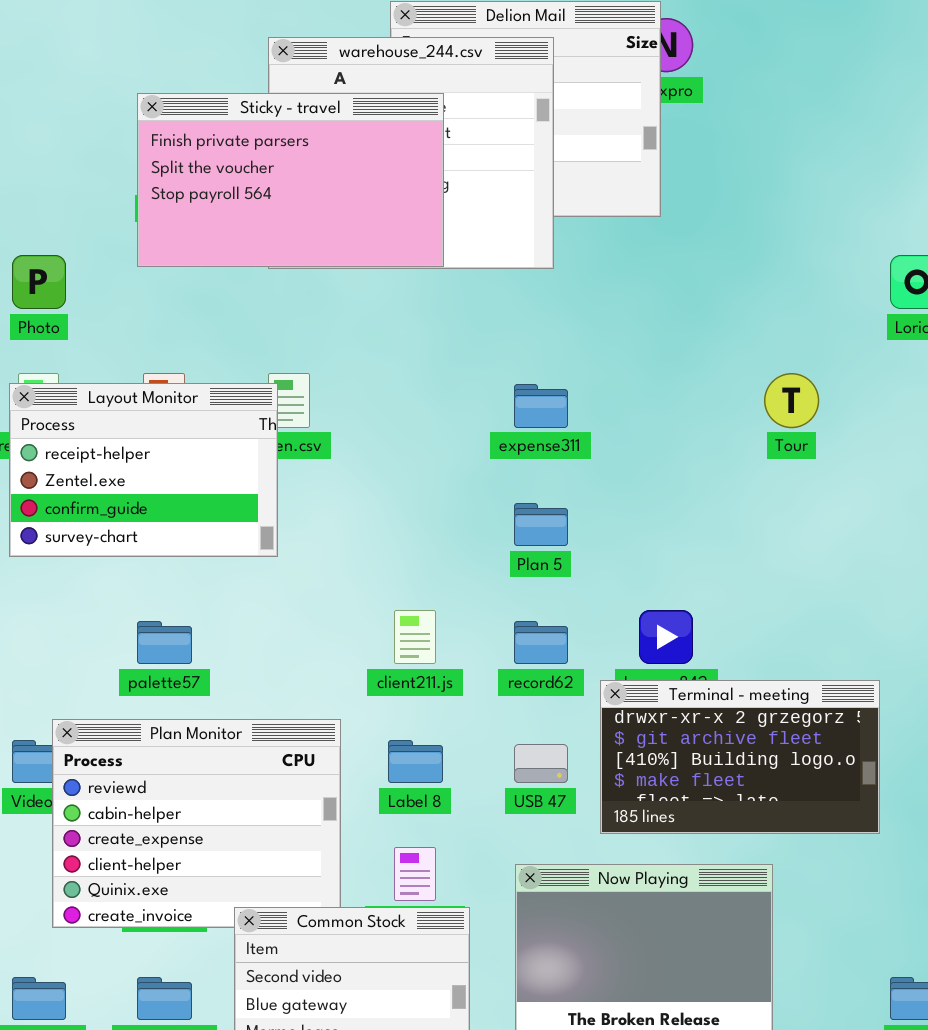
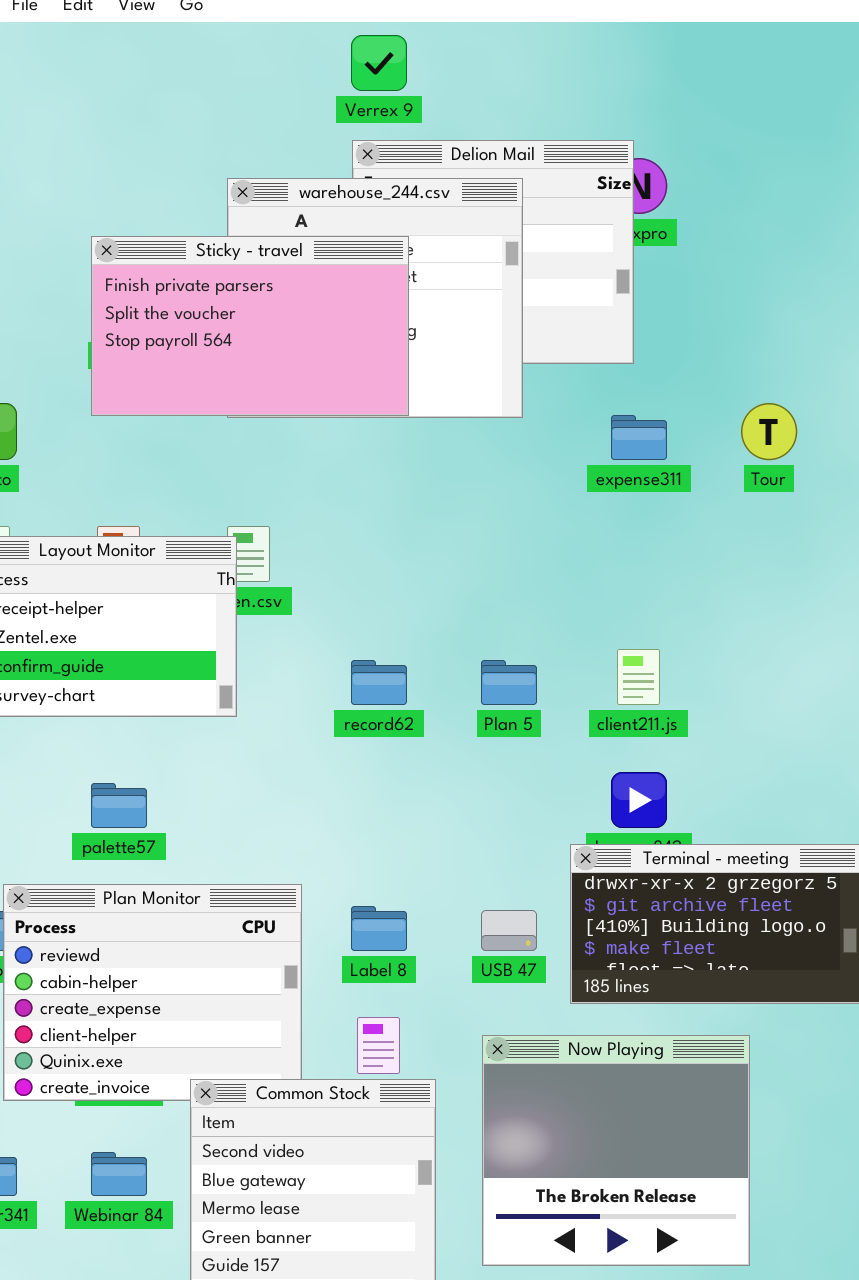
Tour: [764,373,819,428] -> [741,403,797,460], moved
expense311: [514,384,568,428] -> [611,415,667,460], moved
client211.js: [394,610,436,664] -> [617,649,660,705], moved
record62: [514,621,568,664] -> [351,660,407,705], moved

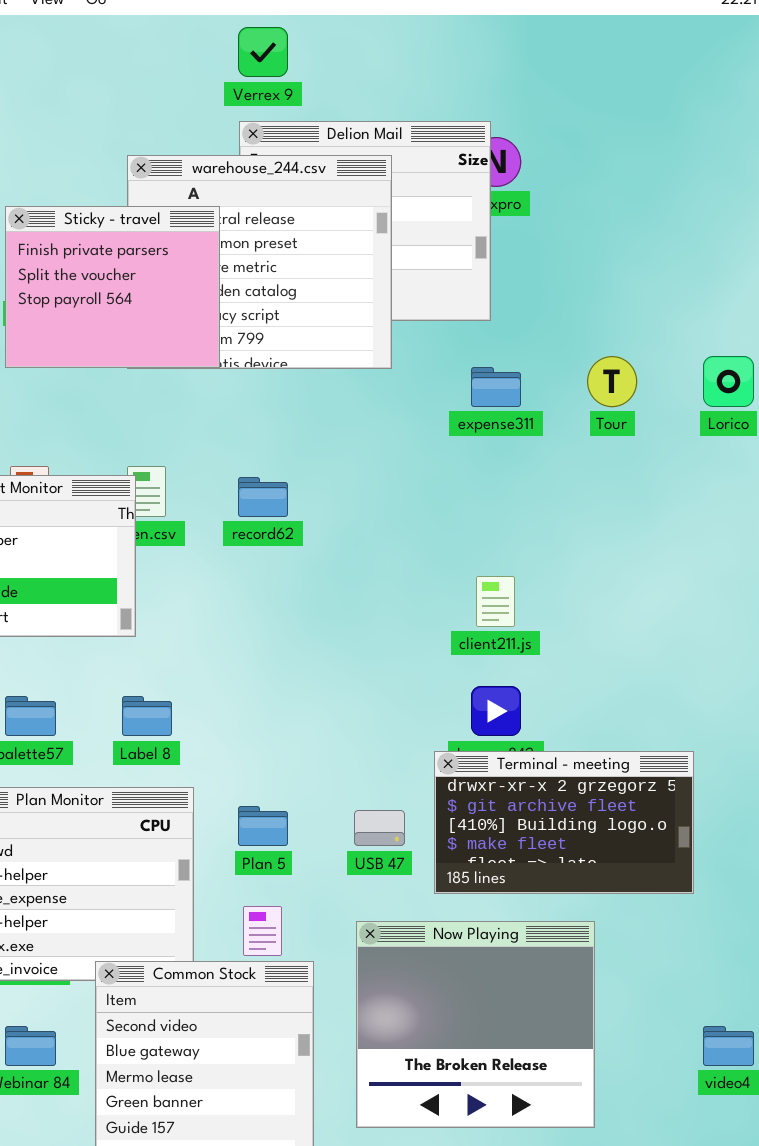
Sticky - travel: [91,236,409,416] -> [5,206,220,368], resized
record62: [351,660,407,705] -> [238,477,288,517], moved
Plan 5: [481,660,537,705] -> [238,806,288,846], moved
Label 8: [351,906,407,951] -> [122,696,172,736], moved

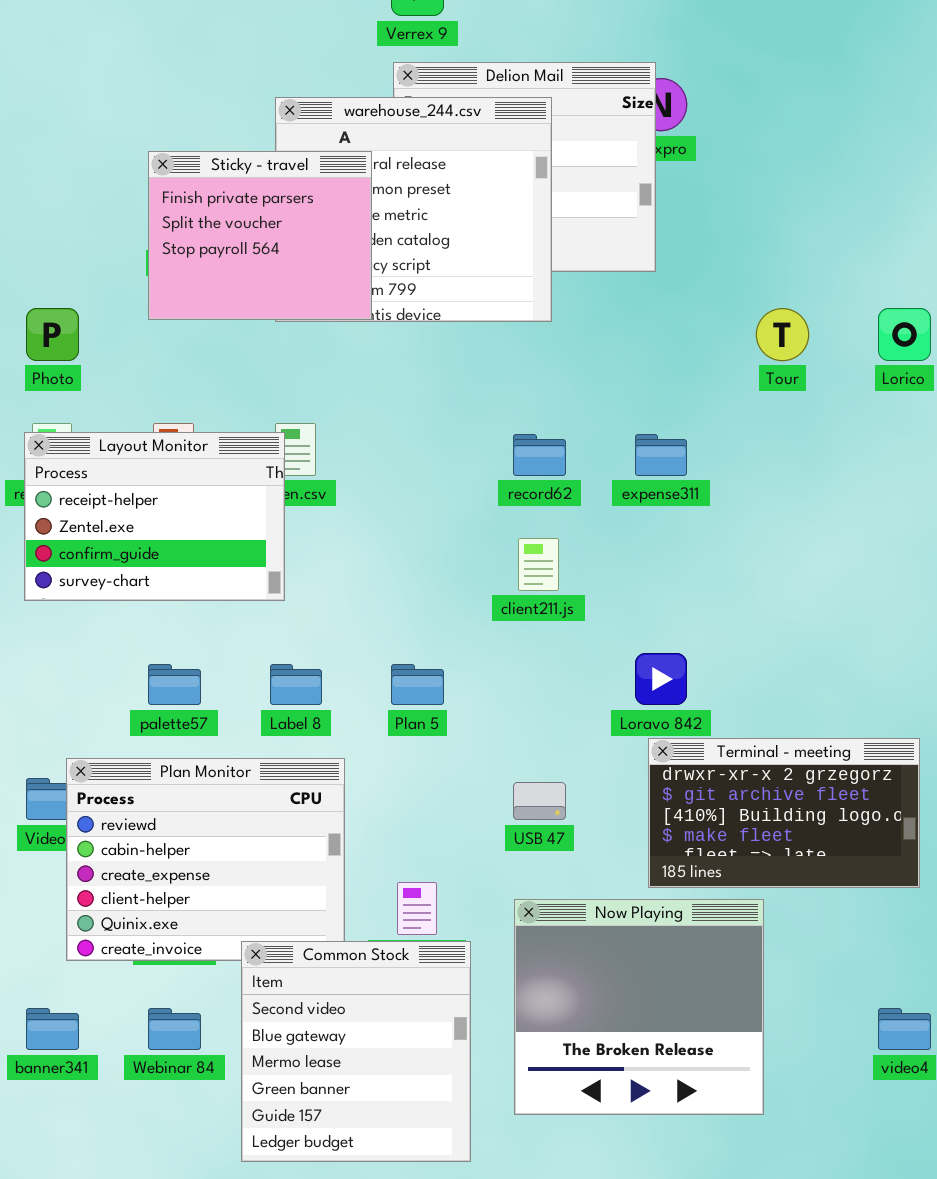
expense311: [471,367,521,407] -> [635,434,687,476], moved
record62: [238,477,288,517] -> [513,434,566,476], moved
client211.js: [476,576,515,627] -> [518,538,559,591], moved
Terminal - meeting: [434,751,694,894] -> [648,738,920,888], moved
Plan 5: [238,806,288,846] -> [391,664,444,705], moved

